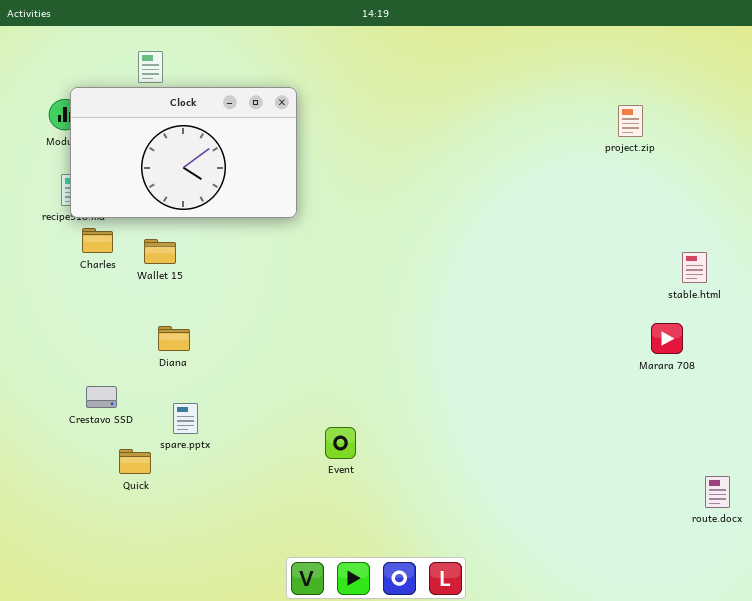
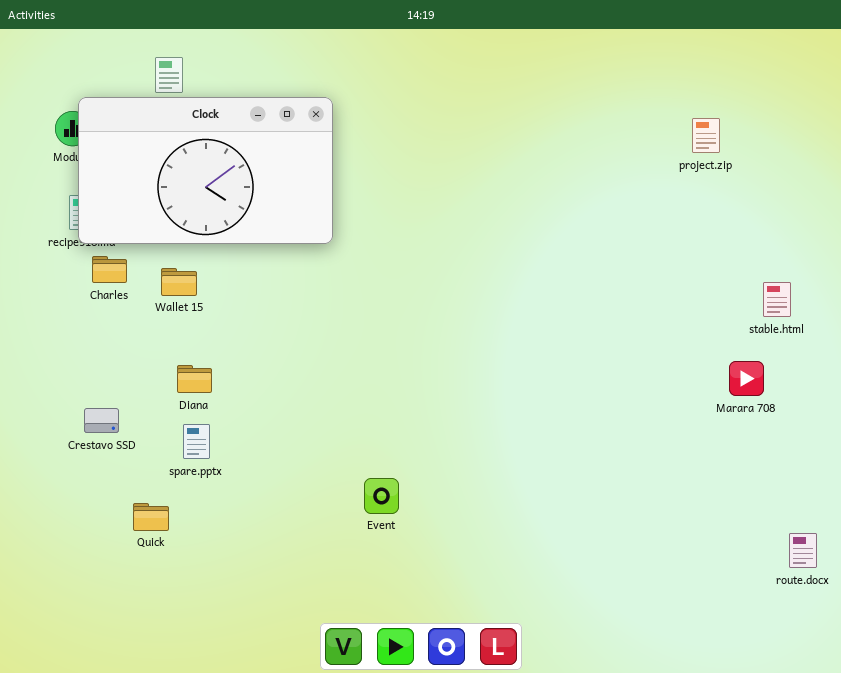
Crestavo SSD: [86,386,117,408] -> [84,408,119,433], moved
spare.pptx: [173,403,198,434] -> [183,424,210,459], moved

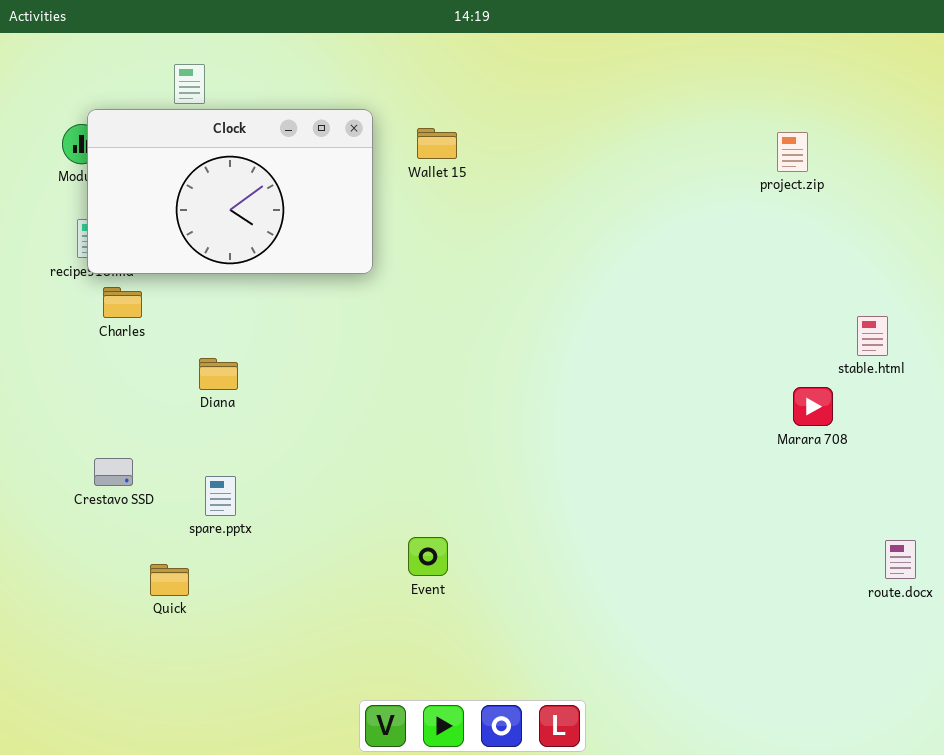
Wallet 15: [161,268,197,296] -> [417,128,457,159], moved
Marara 708: [729,361,764,396] -> [793,387,833,426], moved
Diana: [177,365,212,393] -> [199,358,238,390], moved
route.docx: [789,533,817,568] -> [885,540,916,579], moved

